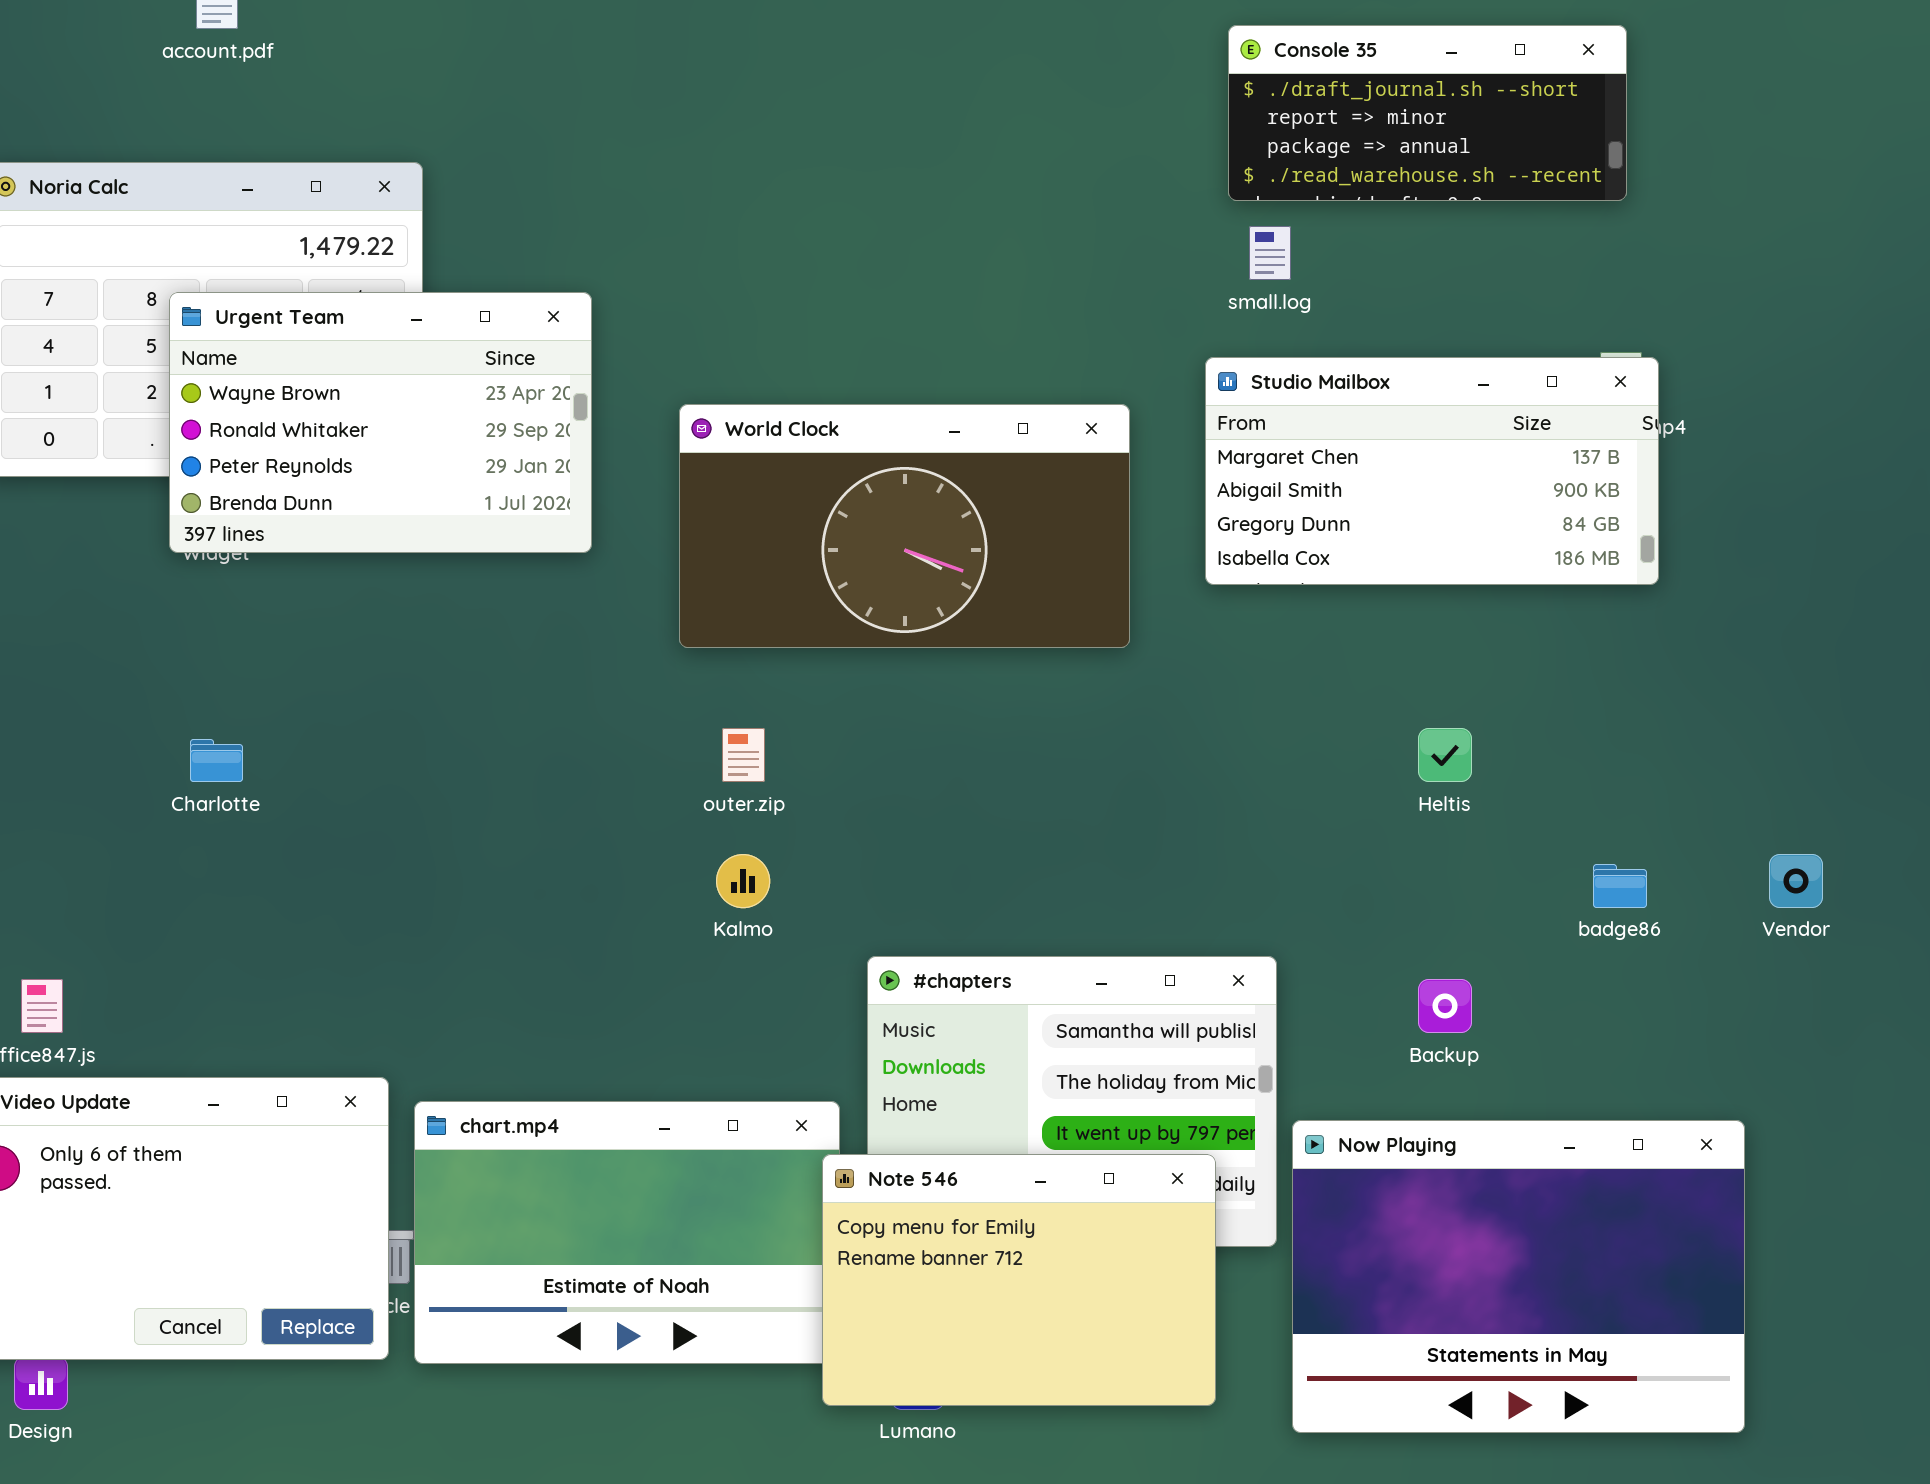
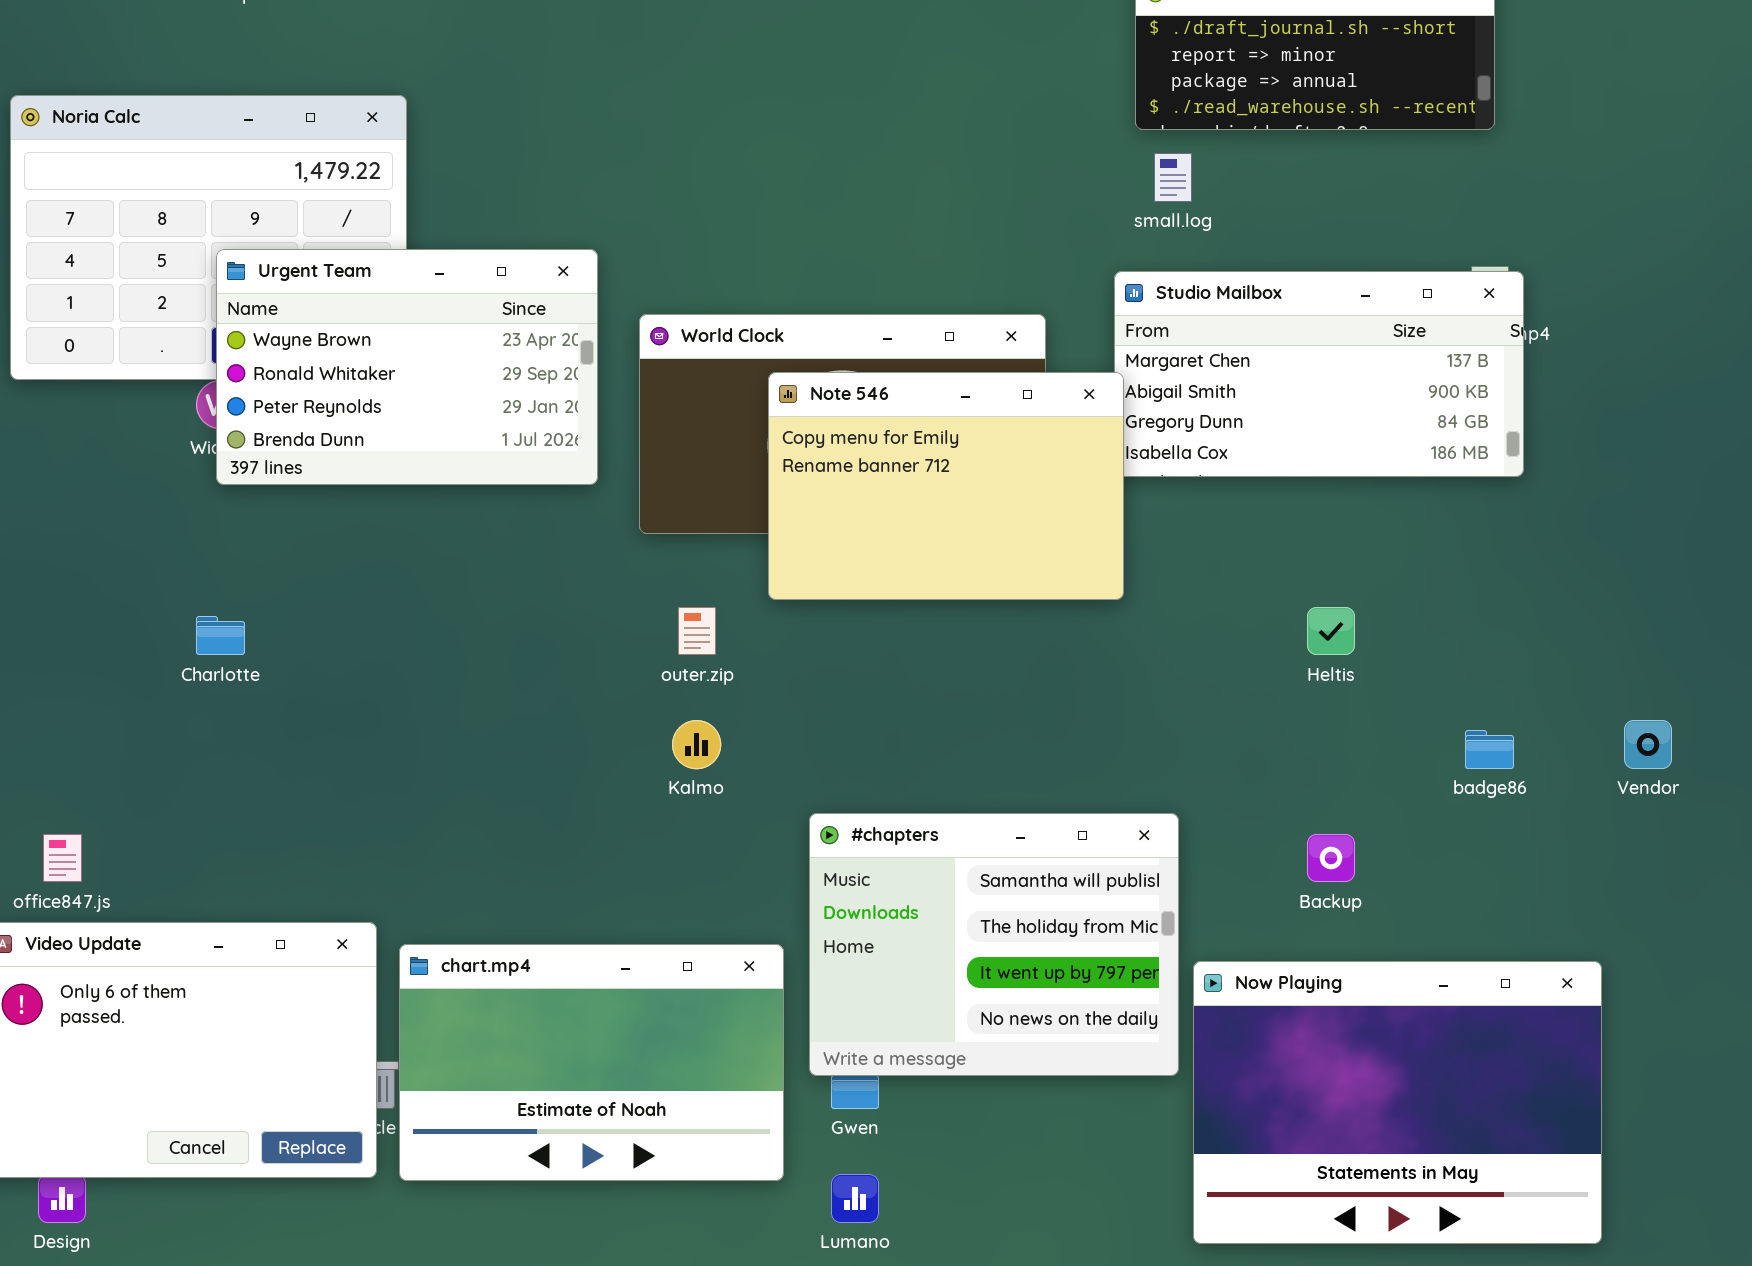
Urgent Team: [169,292,592,553] -> [216,249,598,485], moved
Note 546: [822,1154,1216,1406] -> [768,372,1124,600], moved

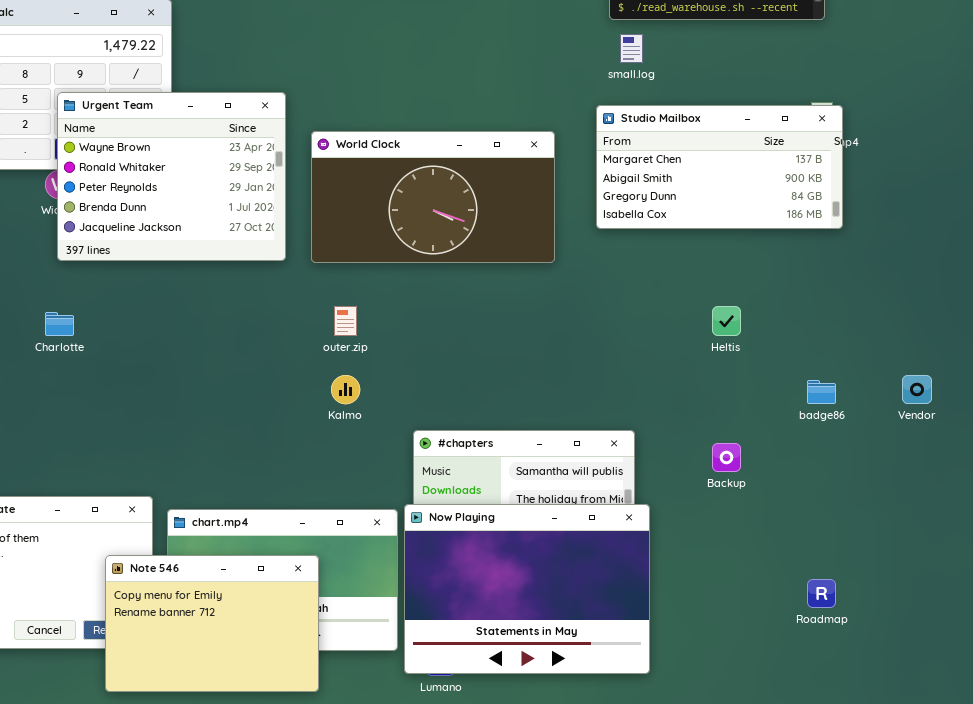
Urgent Team: [216,249,598,485] -> [57,92,286,261], resized
Note 546: [768,372,1124,600] -> [105,555,319,692], moved
Now Playing: [1193,961,1602,1244] -> [404,504,650,674], moved

